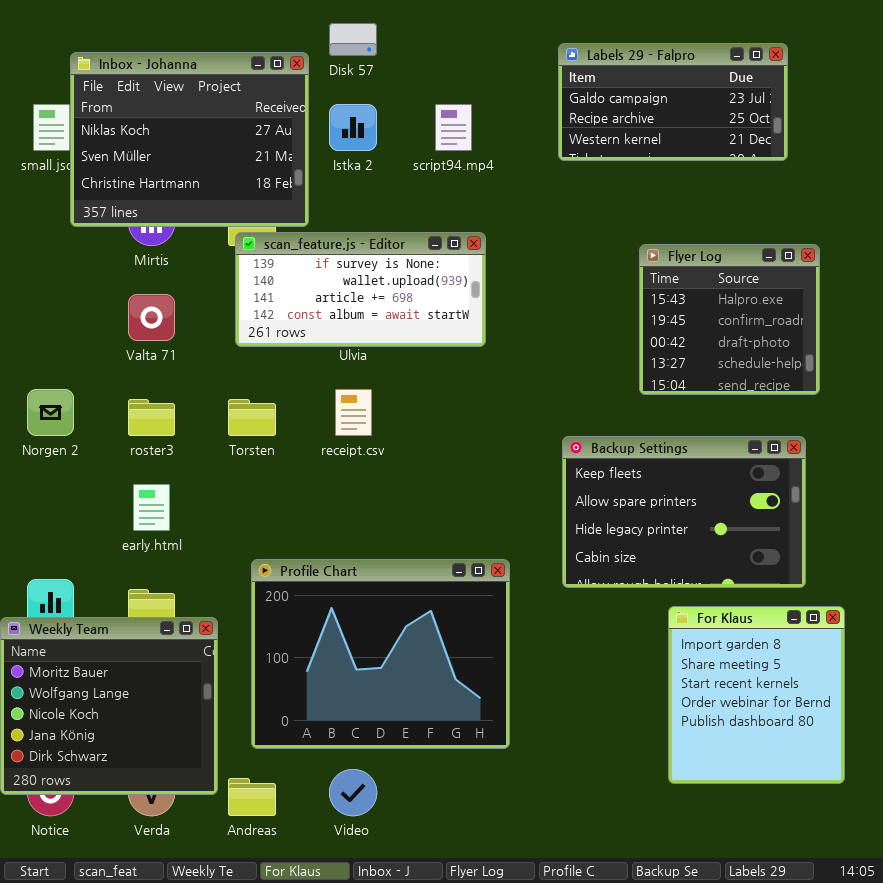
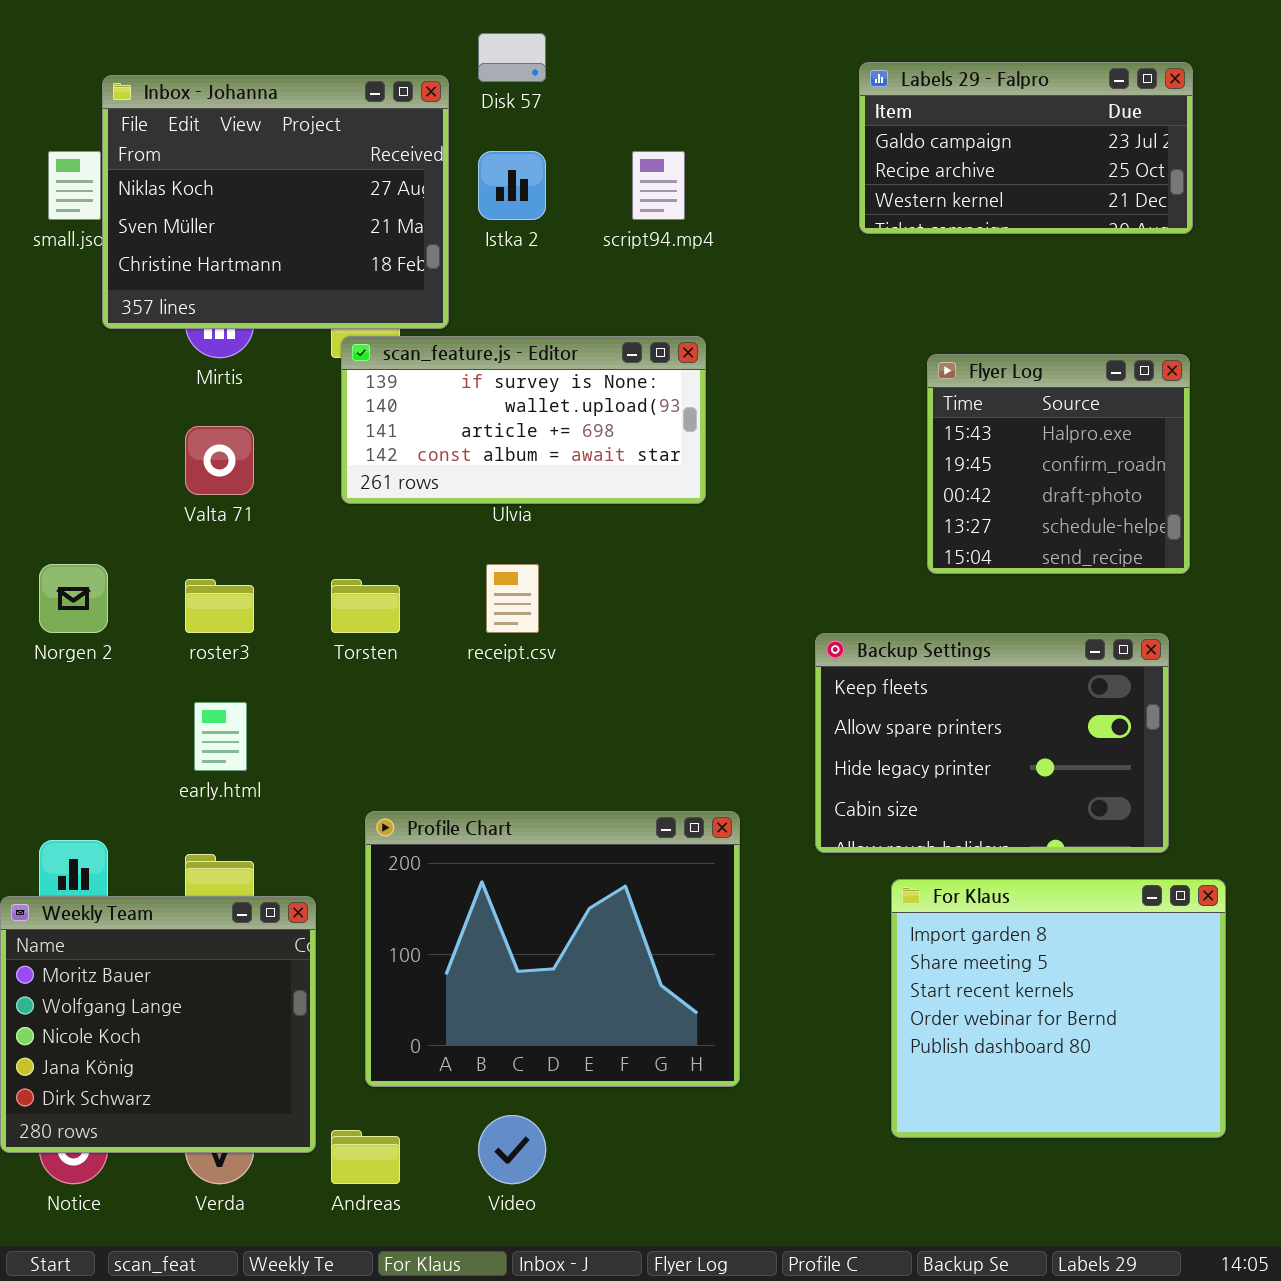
Labels 29 - Falpro: [558,43,788,161] -> [859,62,1193,234], moved
For Klaus: [668,606,845,784] -> [891,879,1226,1138], resized

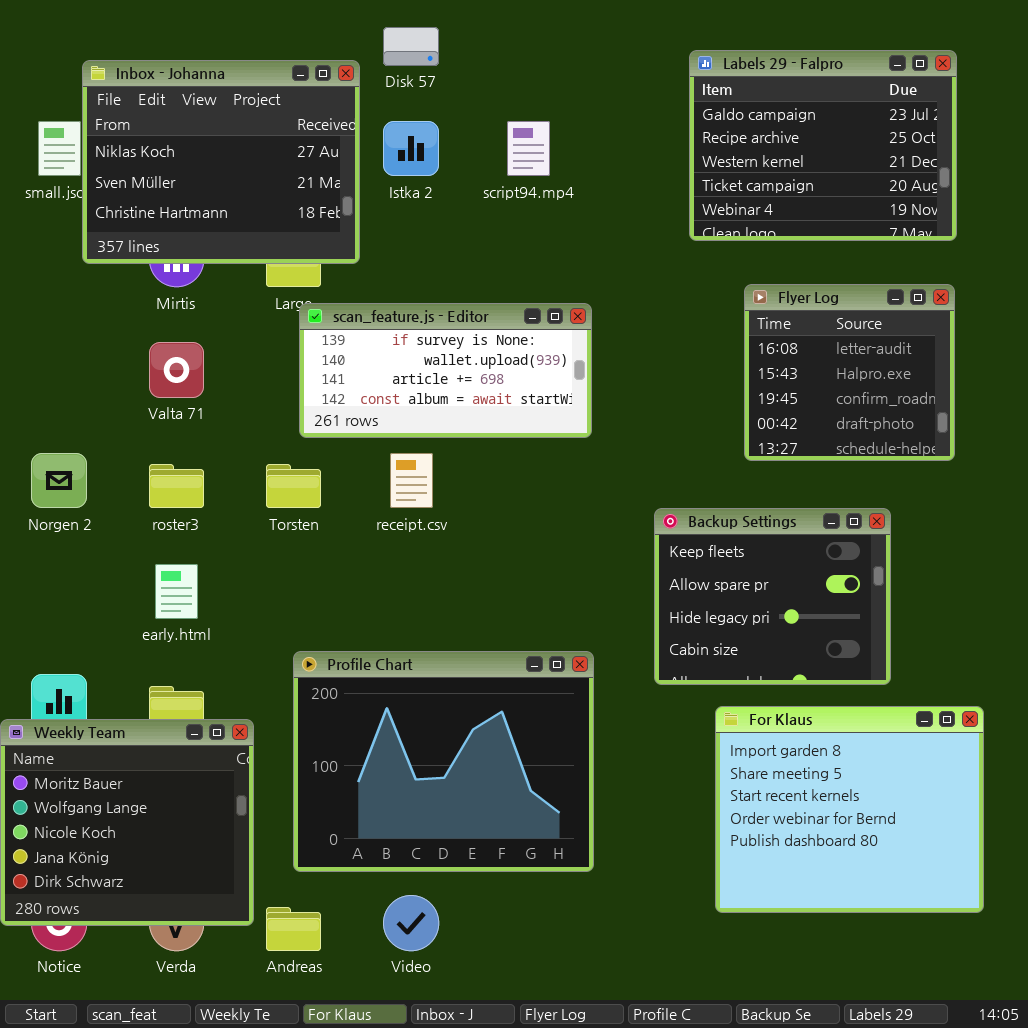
Labels 29 - Falpro: [859,62,1193,234] -> [689,50,957,241], resized
scan_feature.js - Editor: [341,336,706,504] -> [299,303,592,438], moved
Flyer Log: [927,354,1190,574] -> [744,284,955,461], scrolled up 1 row
Backup Settings: [815,633,1169,853] -> [654,508,891,685], resized

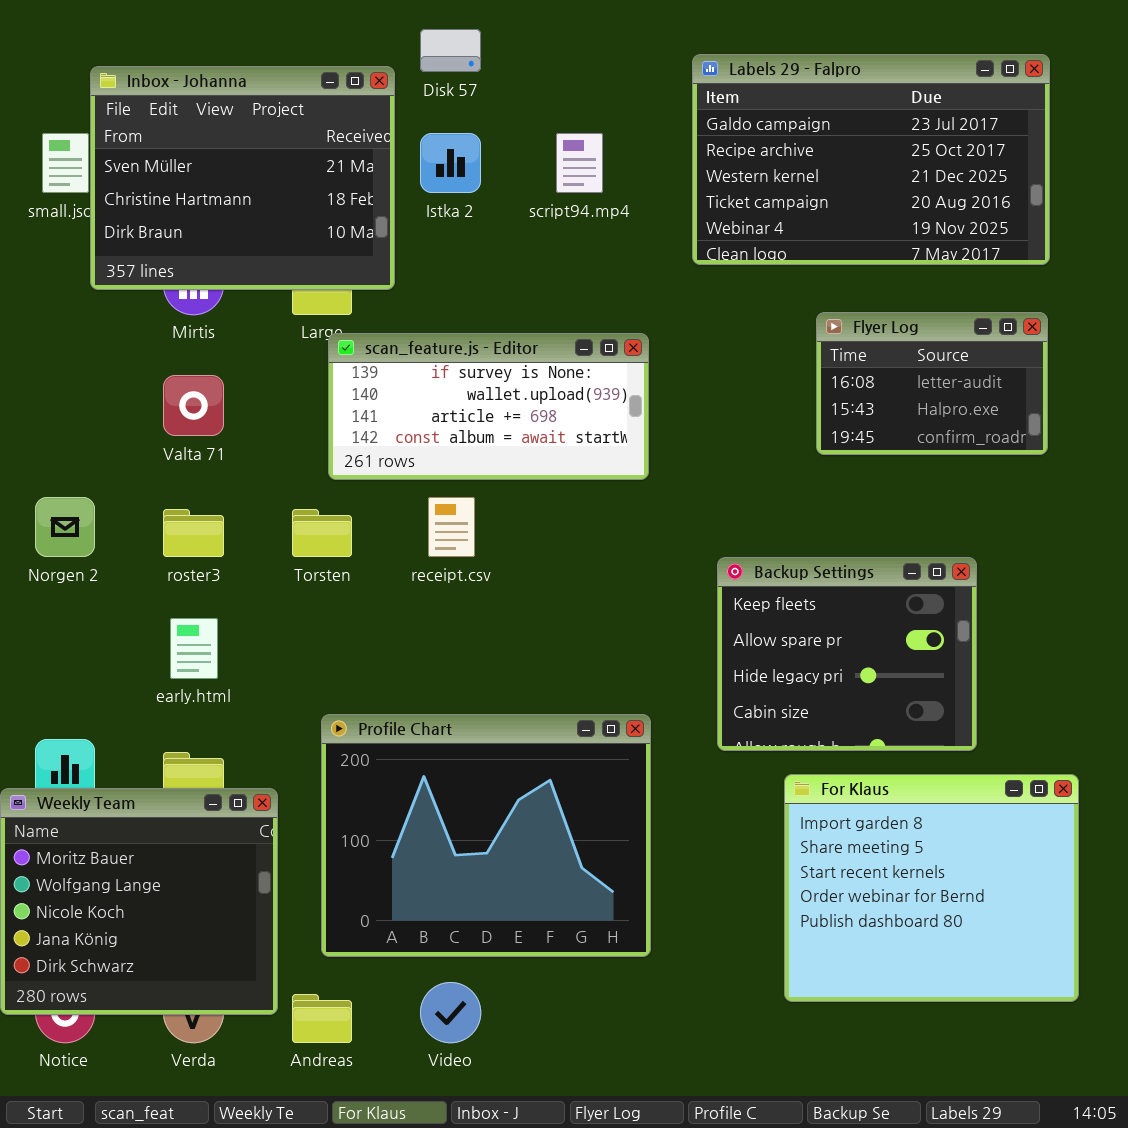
Labels 29 - Falpro: [689,50,957,241] -> [692,54,1050,265], resized
Inbox - Johanna: [82,60,360,264] -> [90,66,395,290], scrolled down 1 row
Flyer Log: [744,284,955,461] -> [816,312,1048,455], resized

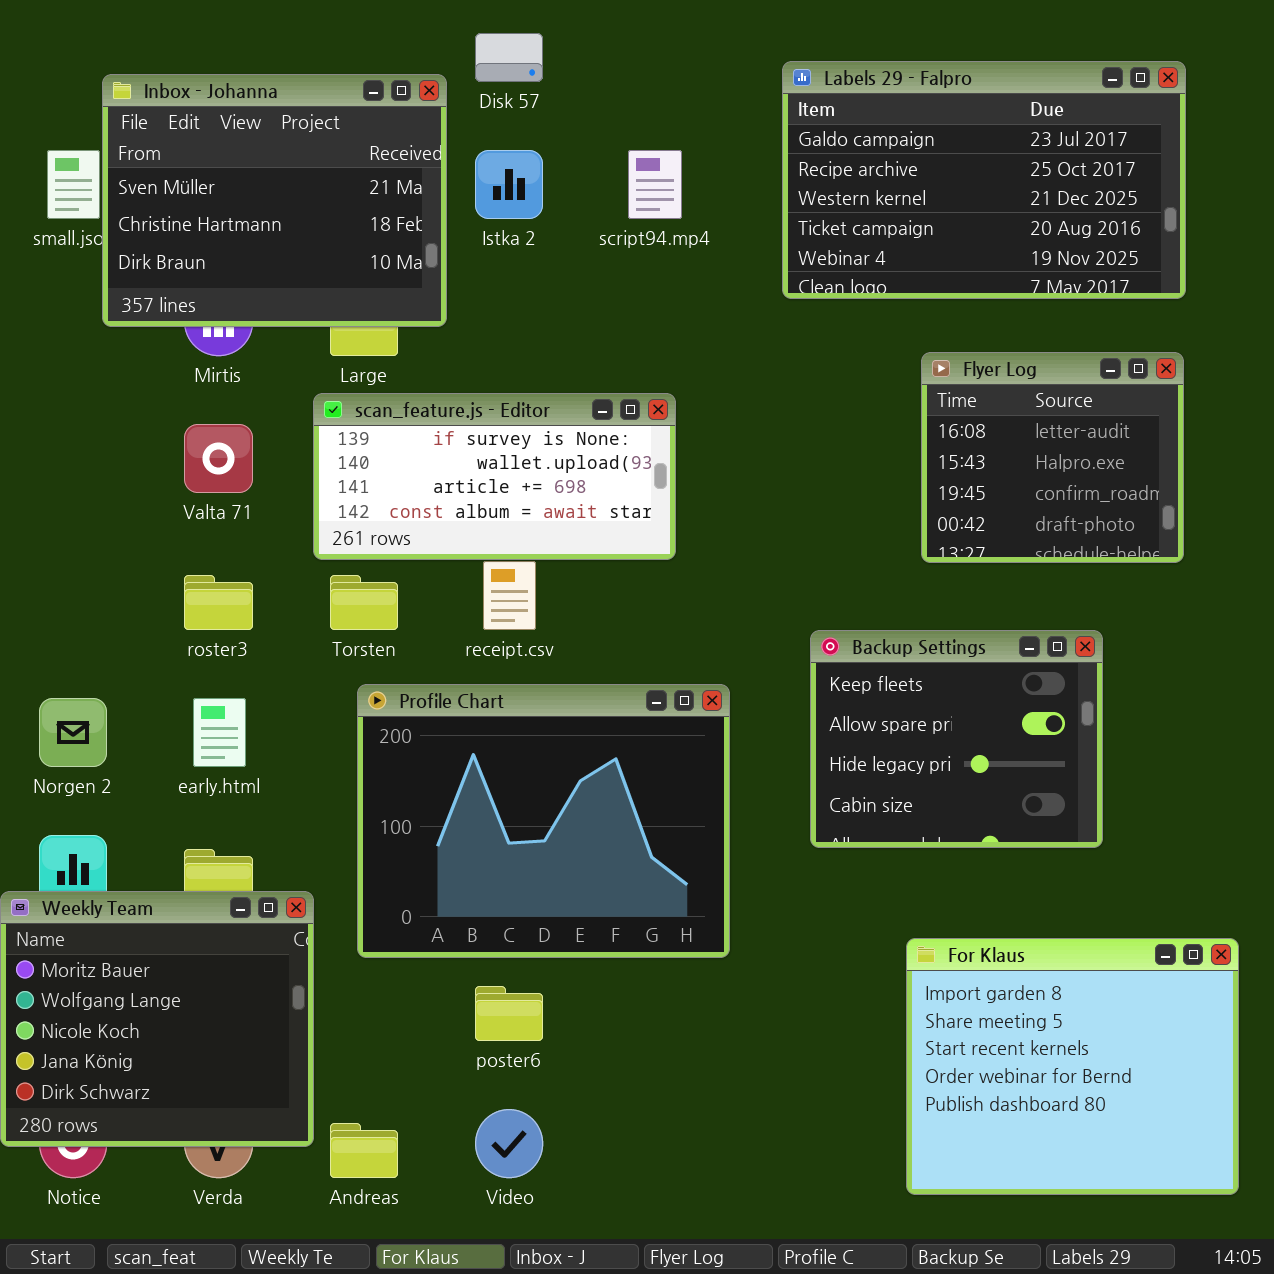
Flyer Log: [816,312,1048,455] -> [921,352,1184,563], resized
scan_feature.js - Editor: [328,333,649,480] -> [313,393,676,560], moved
Norgen 2: [35,497,95,557] -> [39,698,107,767], moved
Profile Chart: [321,714,651,957] -> [357,684,730,958], moved
For Klaus: [784,774,1079,1002] -> [906,938,1239,1195], moved

